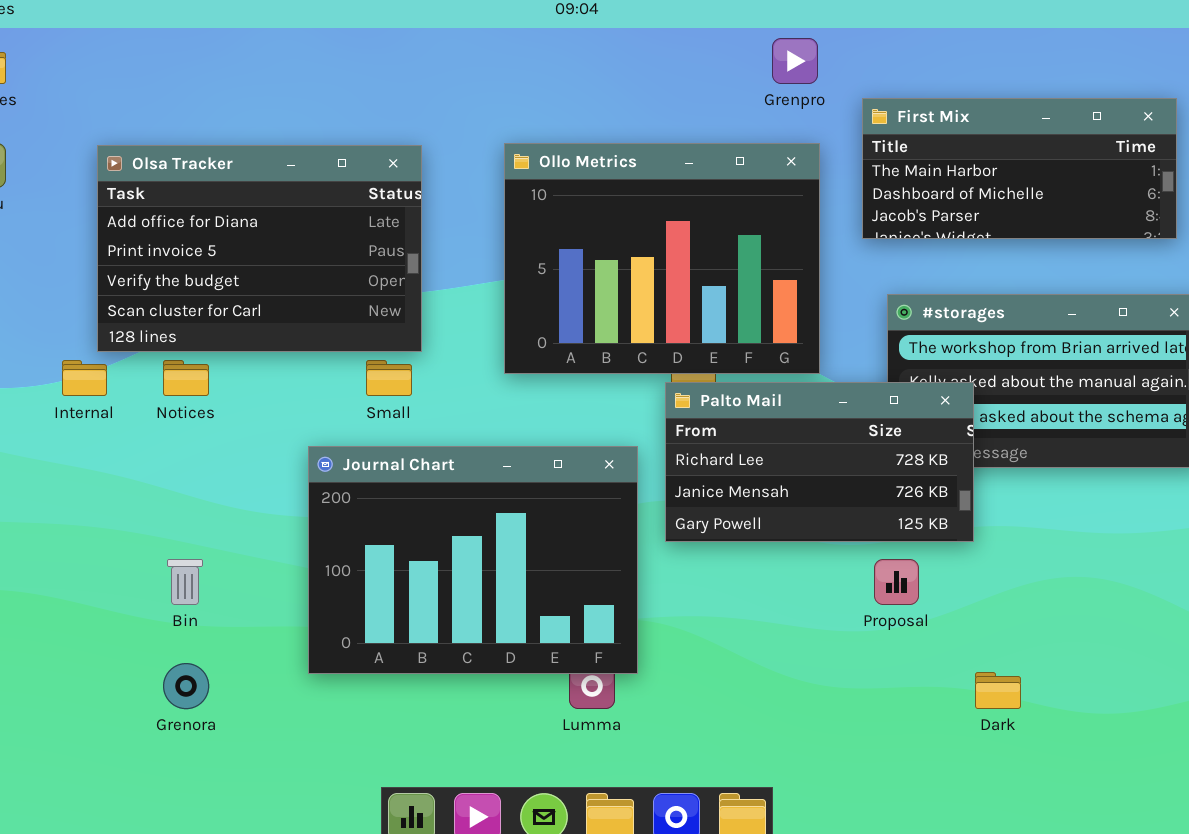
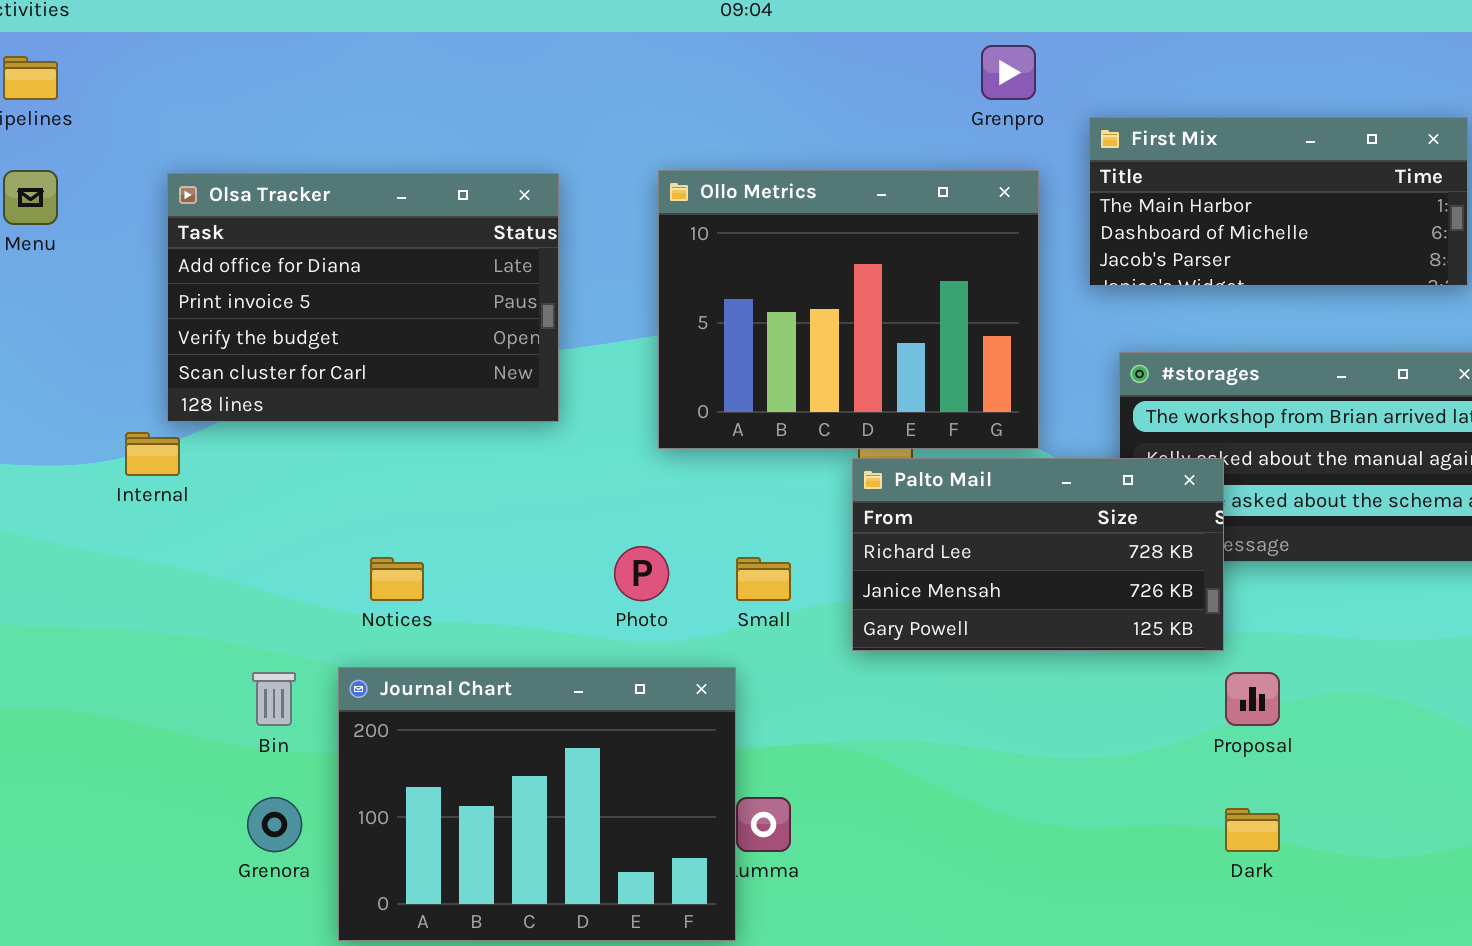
Notices: [163,360,209,396] -> [370,557,424,601], moved
Small: [366,360,412,396] -> [736,557,791,601], moved
Journal Chart: [308,446,638,674] -> [338,667,736,941], moved
Proposal: [874,559,919,605] -> [1225,672,1280,726], moved

